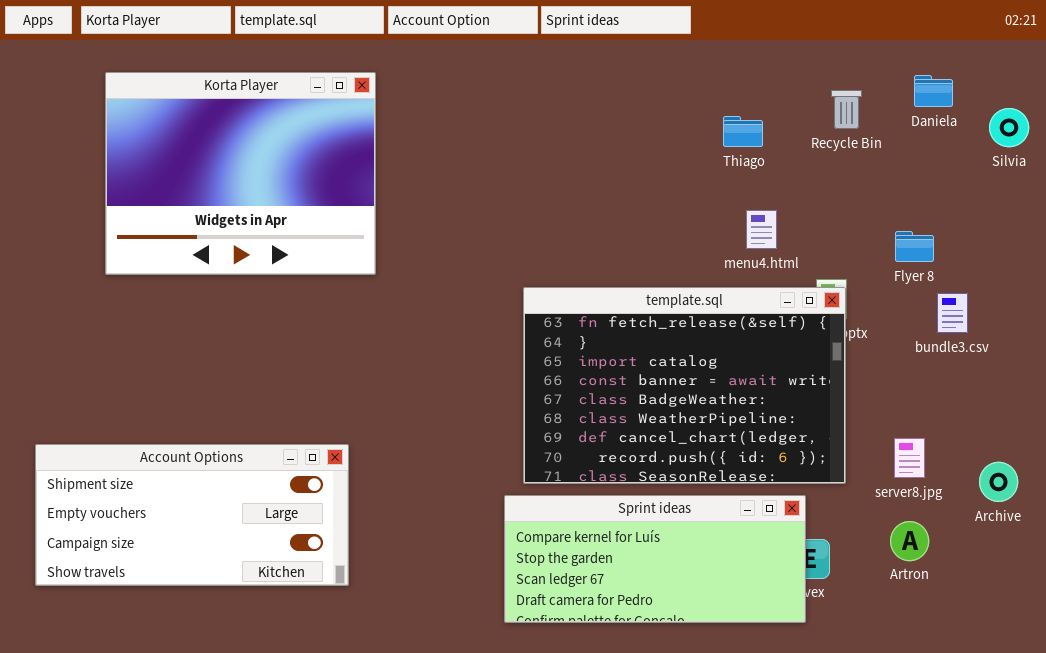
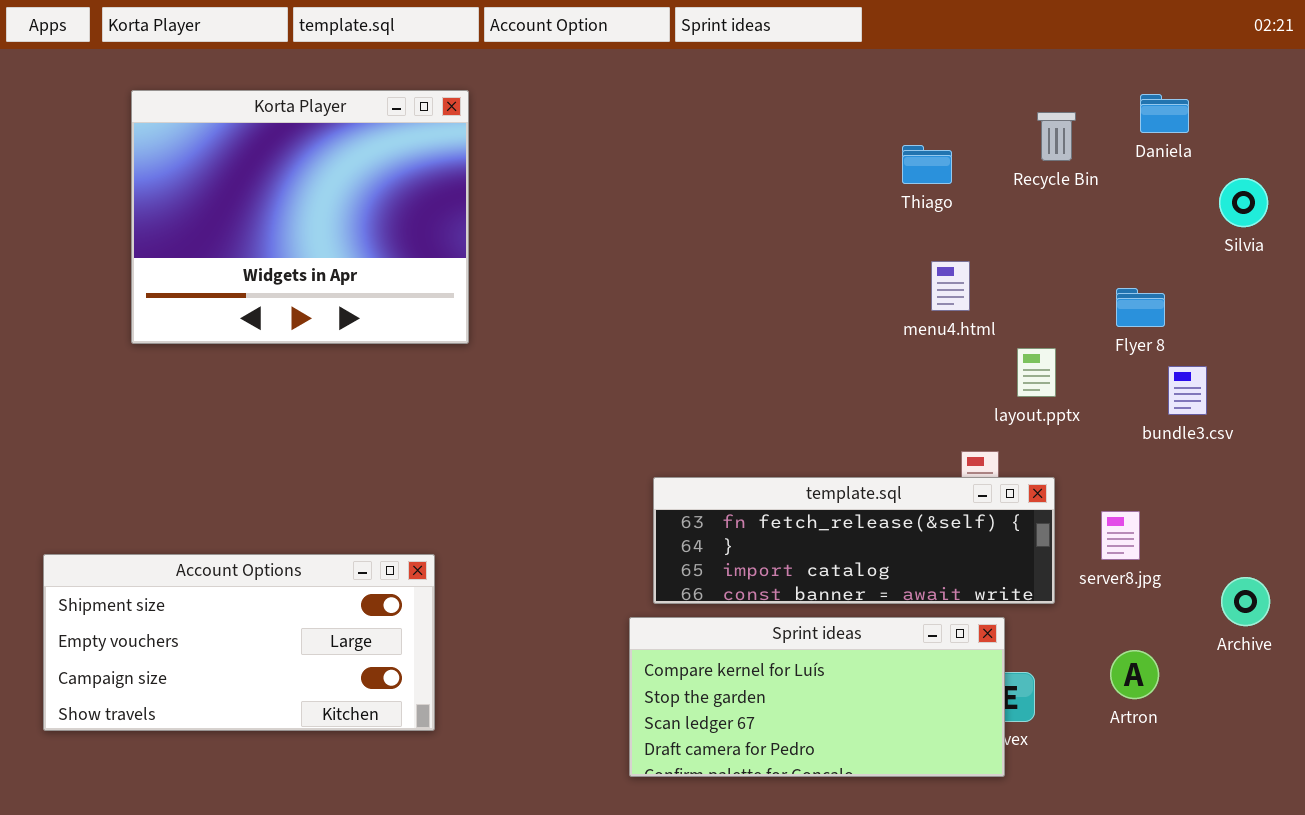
Silvia: [989,108,1029,147] -> [1219,178,1268,227], moved
template.sql: [523,287,846,484] -> [653,477,1055,604], resized
server8.jpg: [894,438,925,478] -> [1101,511,1140,560], moved

